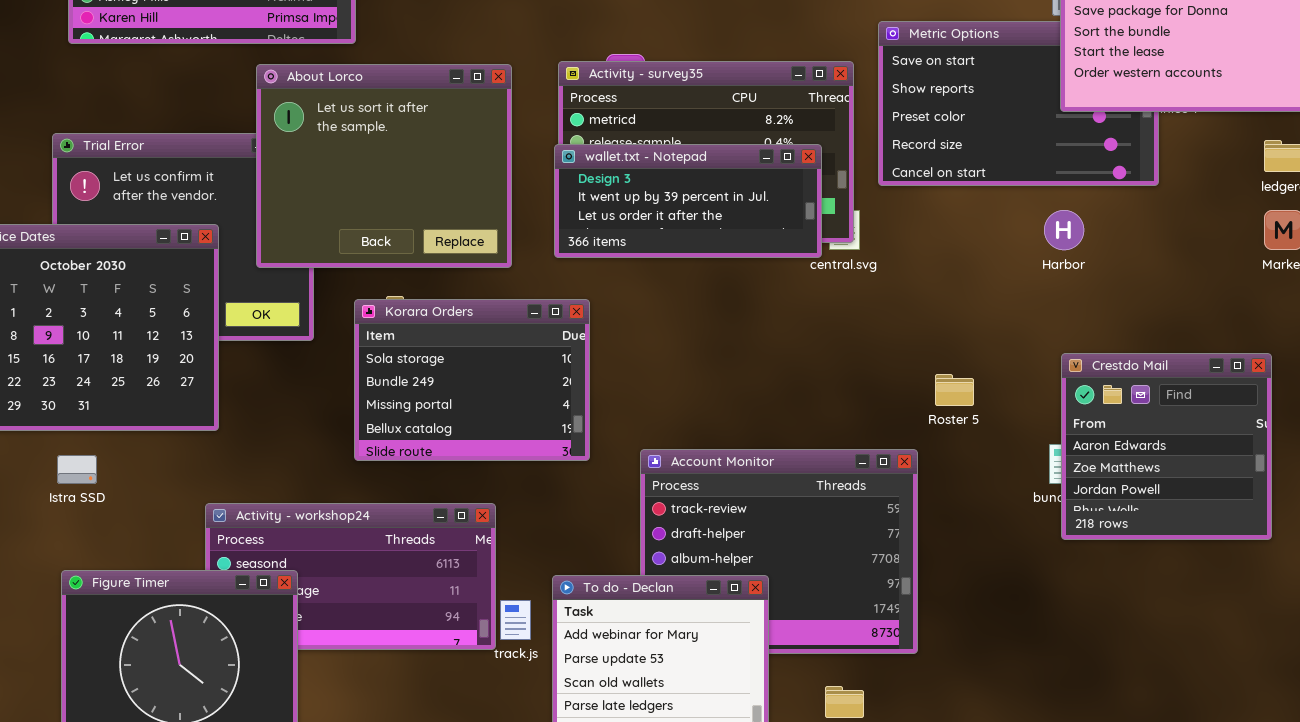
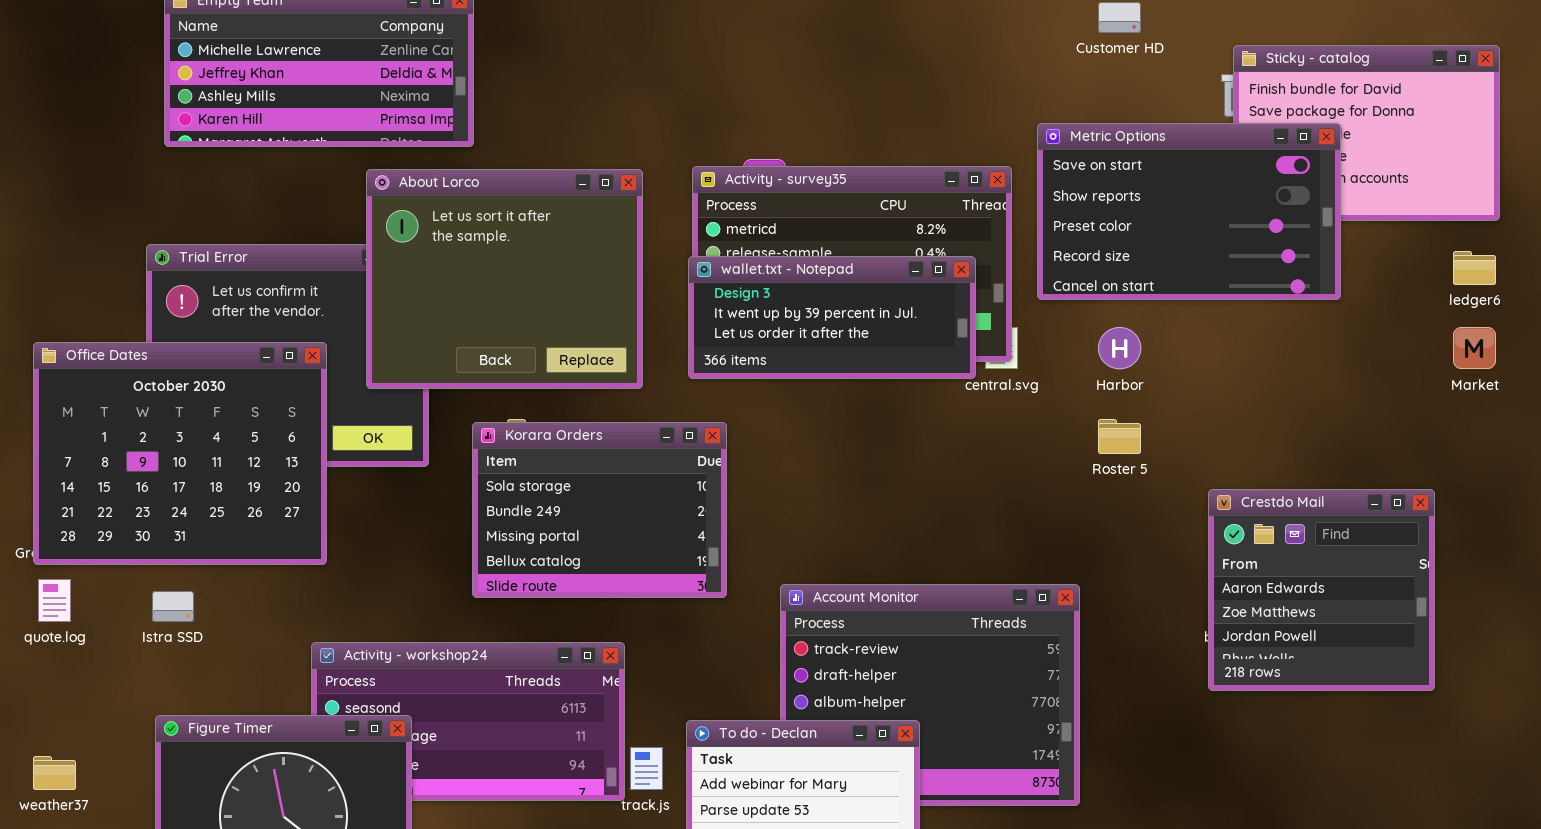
Metric Options: [878,21,1159,186] -> [1037,123,1341,300], raised
Harbor: [1044,210,1084,250] -> [1098,327,1141,369], moved
Crestdo Mail: [1061,353,1272,540] -> [1208,489,1435,691], moved
Roster 5: [935,374,974,406] -> [1098,419,1141,454], moved

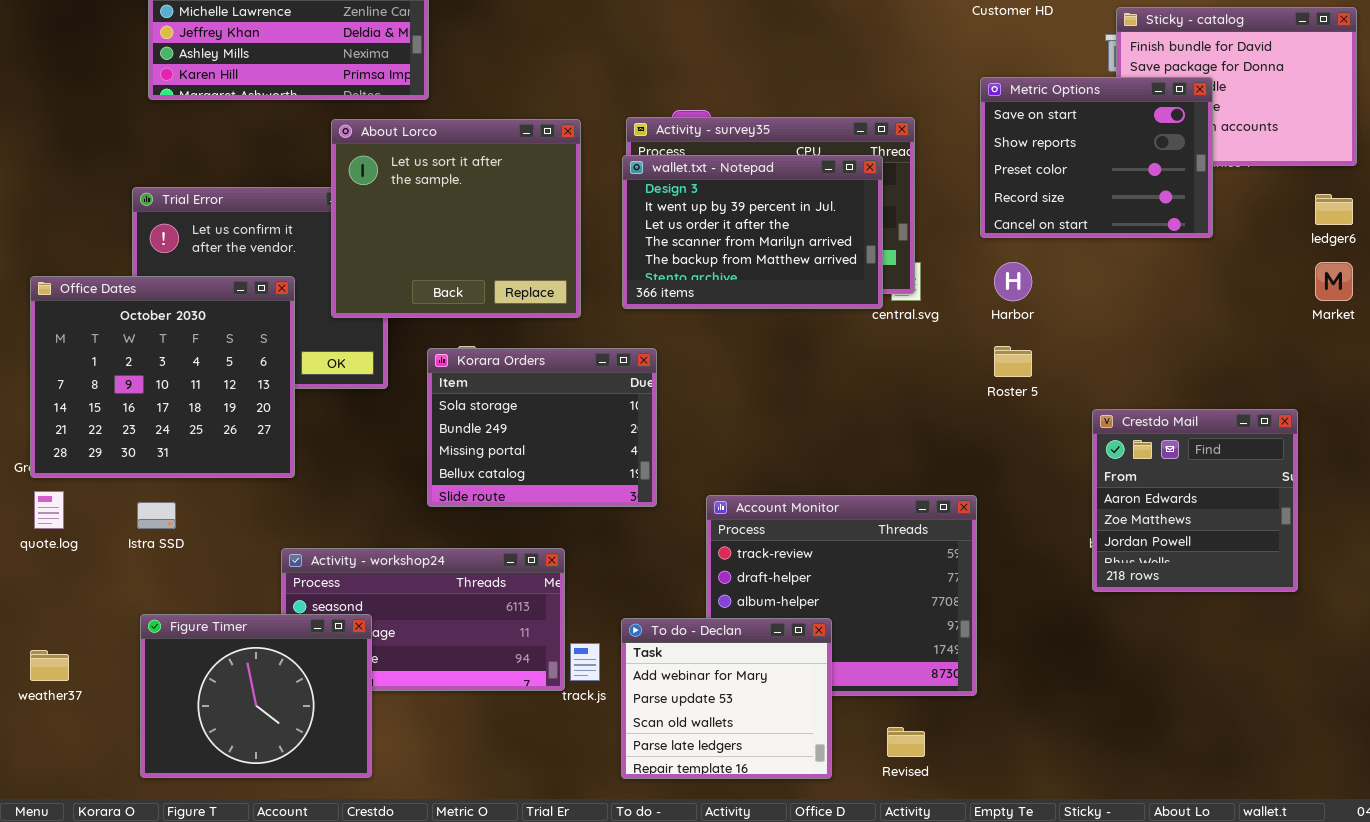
Metric Options: [1037,123,1341,300] -> [980,77,1213,238], resized
wallet.txt - Notepad: [688,256,976,379] -> [622,155,883,309], resized

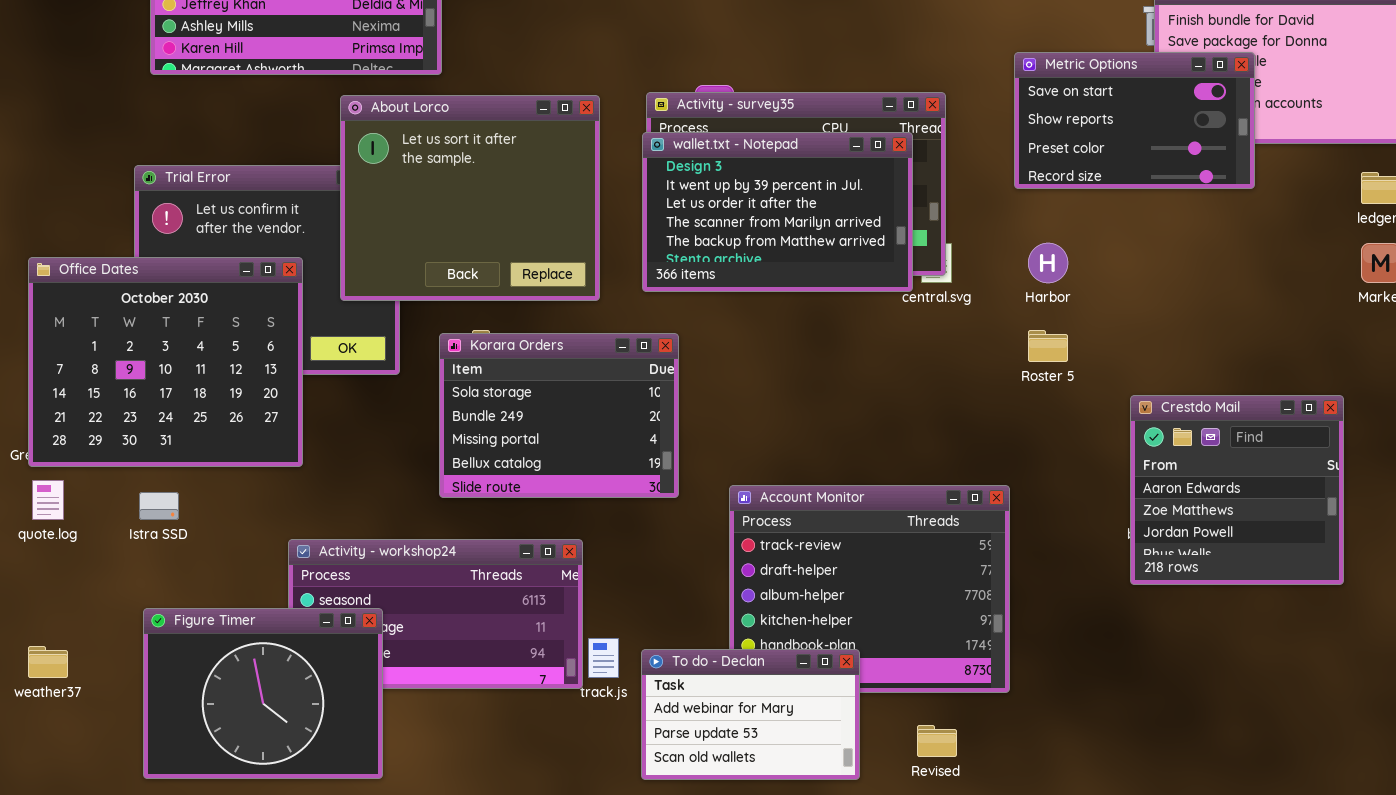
Metric Options: [980,77,1213,238] -> [1014,52,1255,189], resized
To do - Declan: [621,618,832,779] -> [641,649,860,780], resized

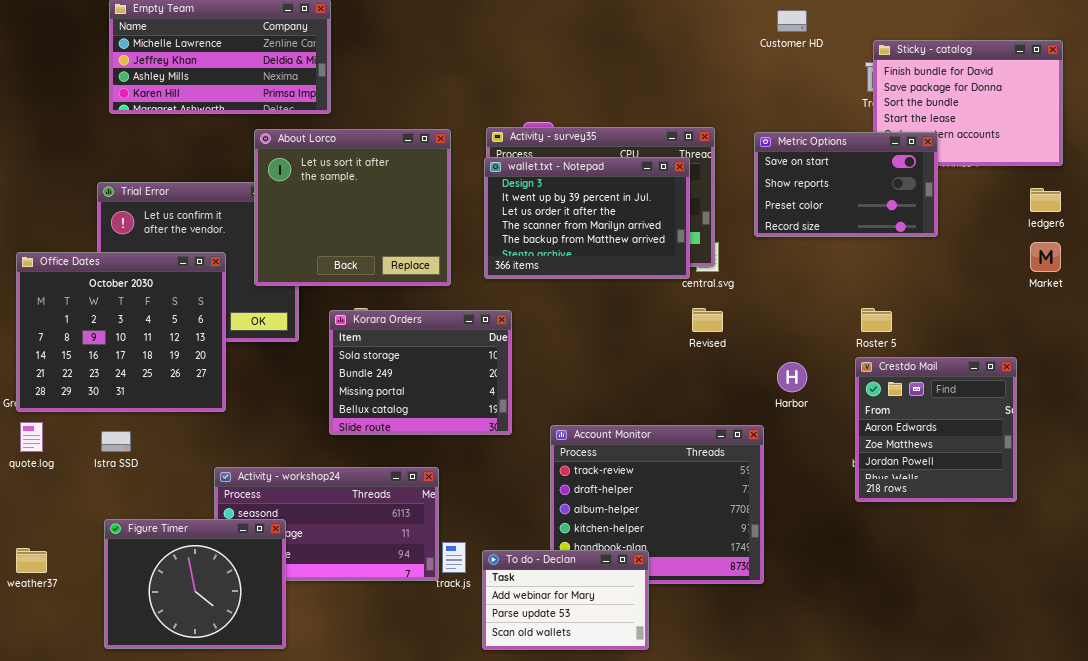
Metric Options: [1014,52,1255,189] -> [754,132,938,237], moved
Harbor: [1028,243,1068,283] -> [777,362,807,392], moved
Roster 5: [1028,330,1068,362] -> [861,308,892,332], moved
Revised: [917,725,957,757] -> [692,308,723,332], moved

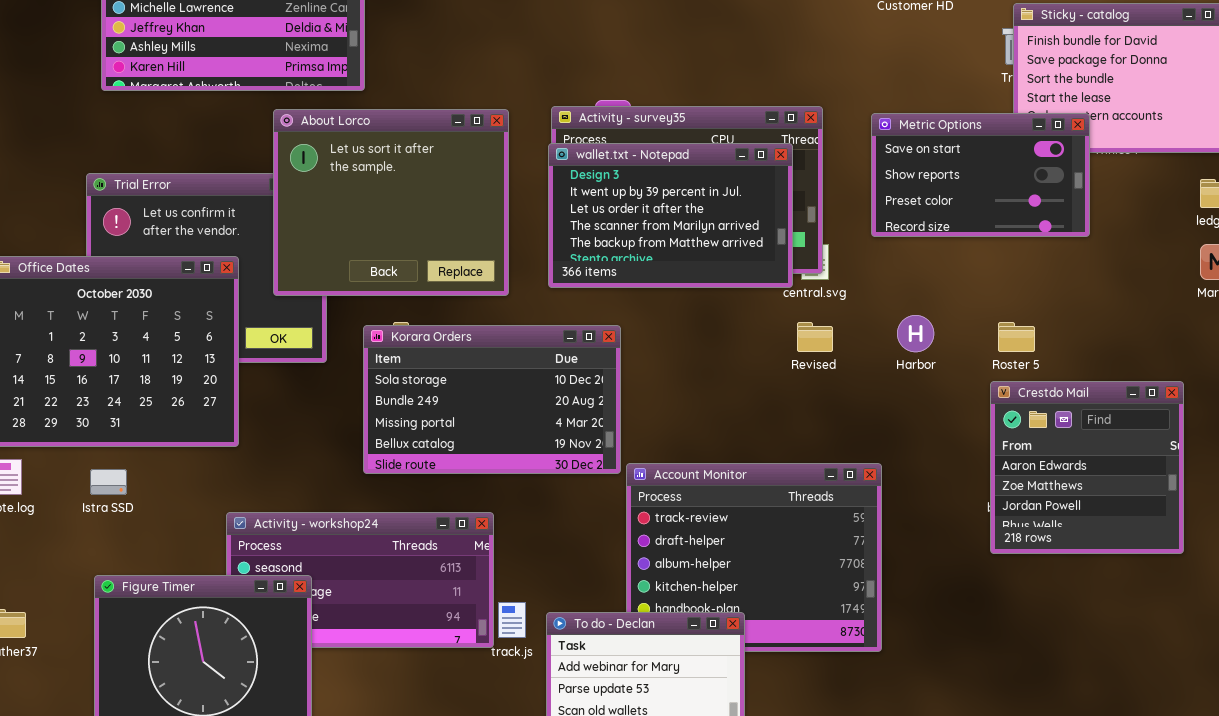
Korara Orders: [329,310,512,435] -> [363,325,621,474], resized
Harbor: [777,362,807,392] -> [897,315,934,352], moved

